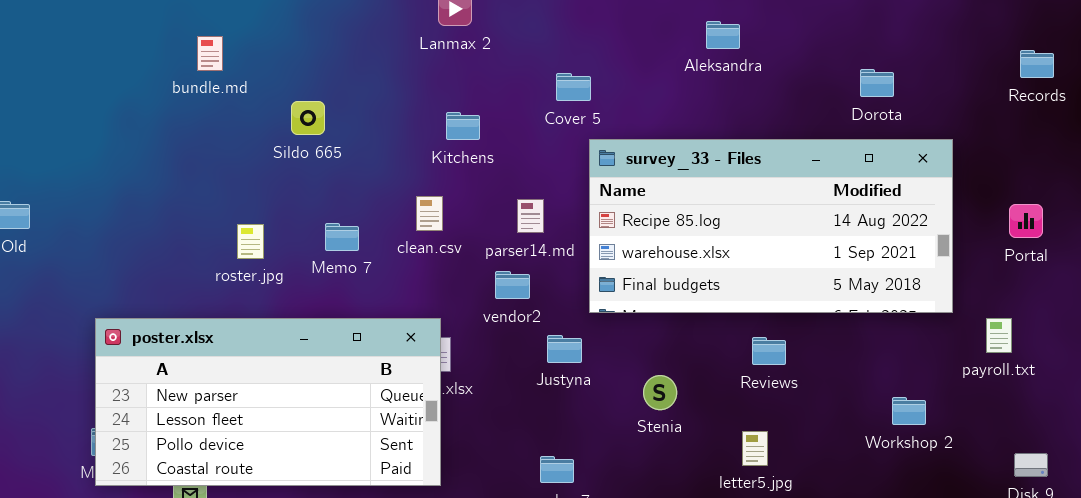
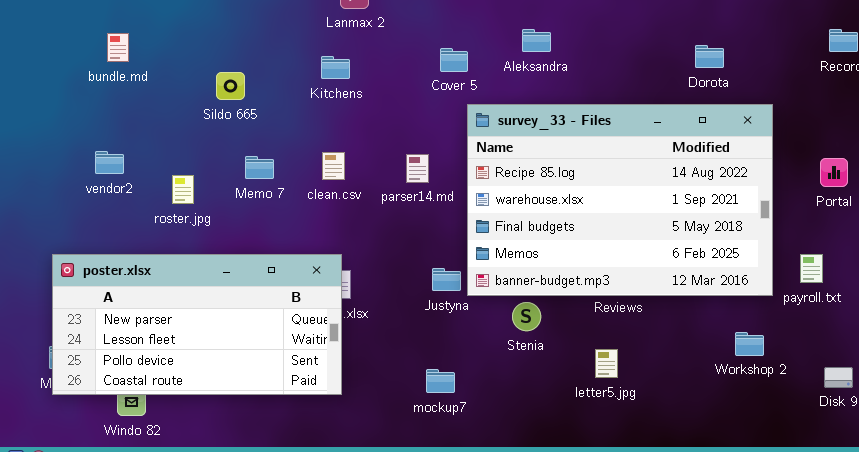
Aleksandra: [706,21,740,49] -> [522,29,551,52], moved
bundle.md: [197,36,223,71] -> [107,33,129,62], moved
Kitchens: [446,112,480,140] -> [321,56,350,79], moved
survey_33 - Files: [589,139,953,313] -> [467,104,773,296], resized
Memo 7: [325,223,359,251] -> [245,156,274,179], moved
vendor2: [495,271,530,299] -> [95,151,124,174], moved
Workshop 2: [892,397,926,425] -> [735,332,764,356], moved

